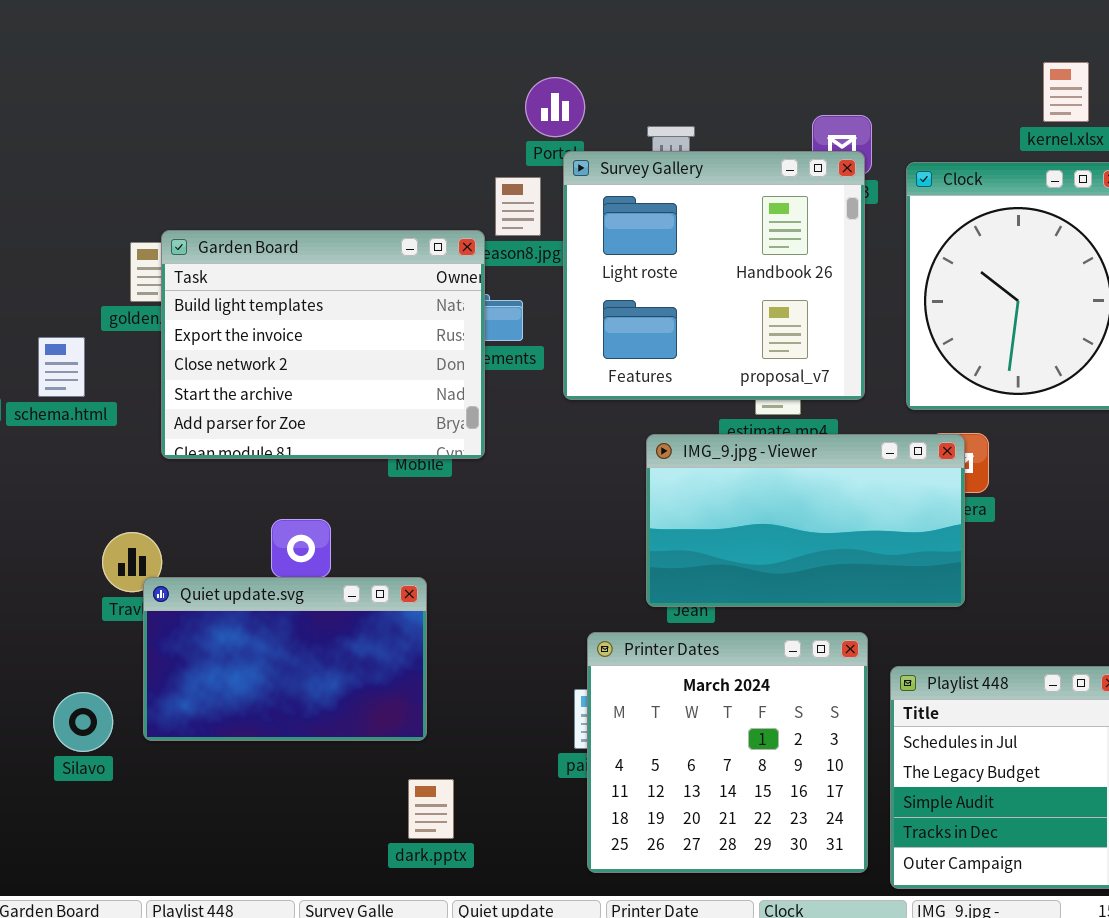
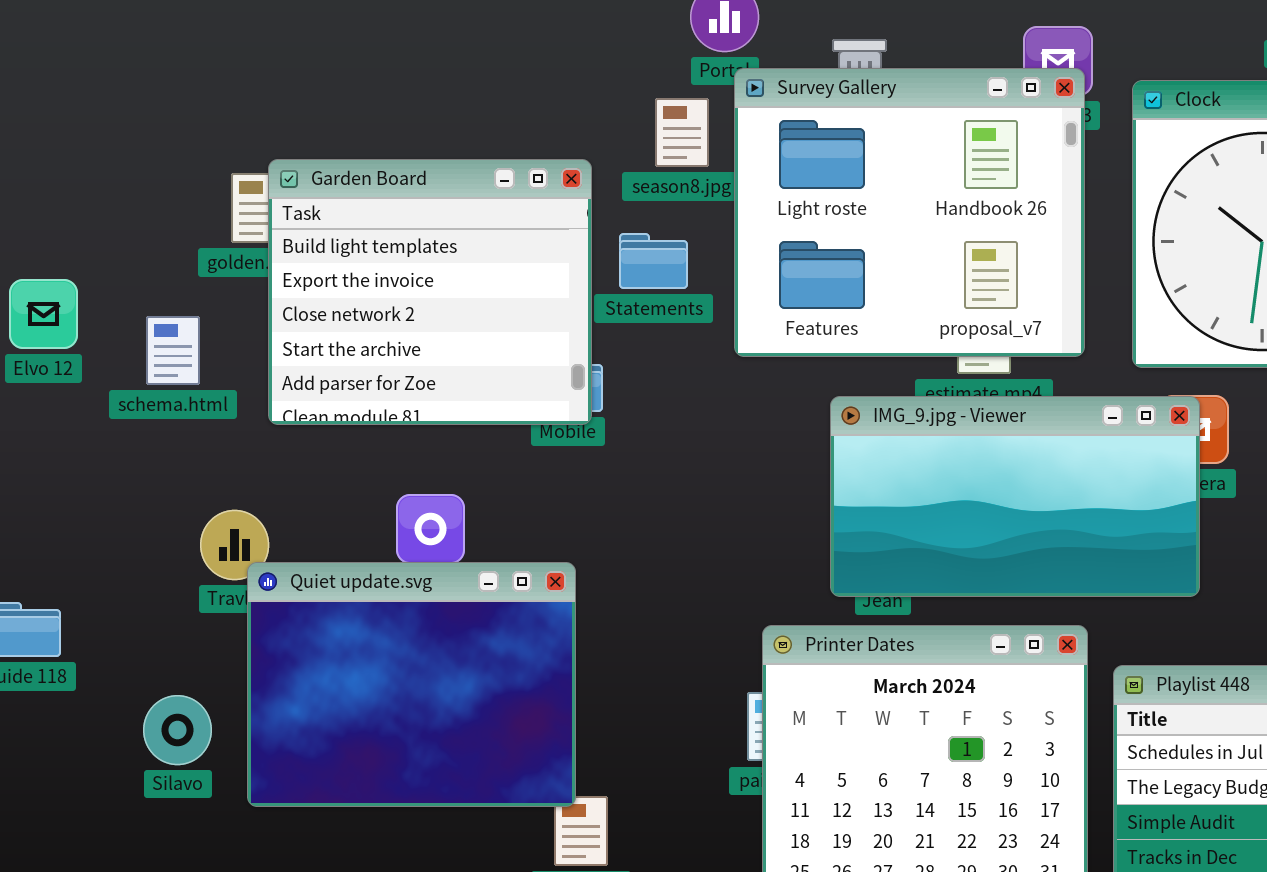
Garden Board: [161,230,485,459] -> [268,159,592,425], resized
schema.html: [38,337,85,397] -> [146,316,200,385], moved
Quiet update.svg: [143,577,427,741] -> [247,562,576,807], resized

